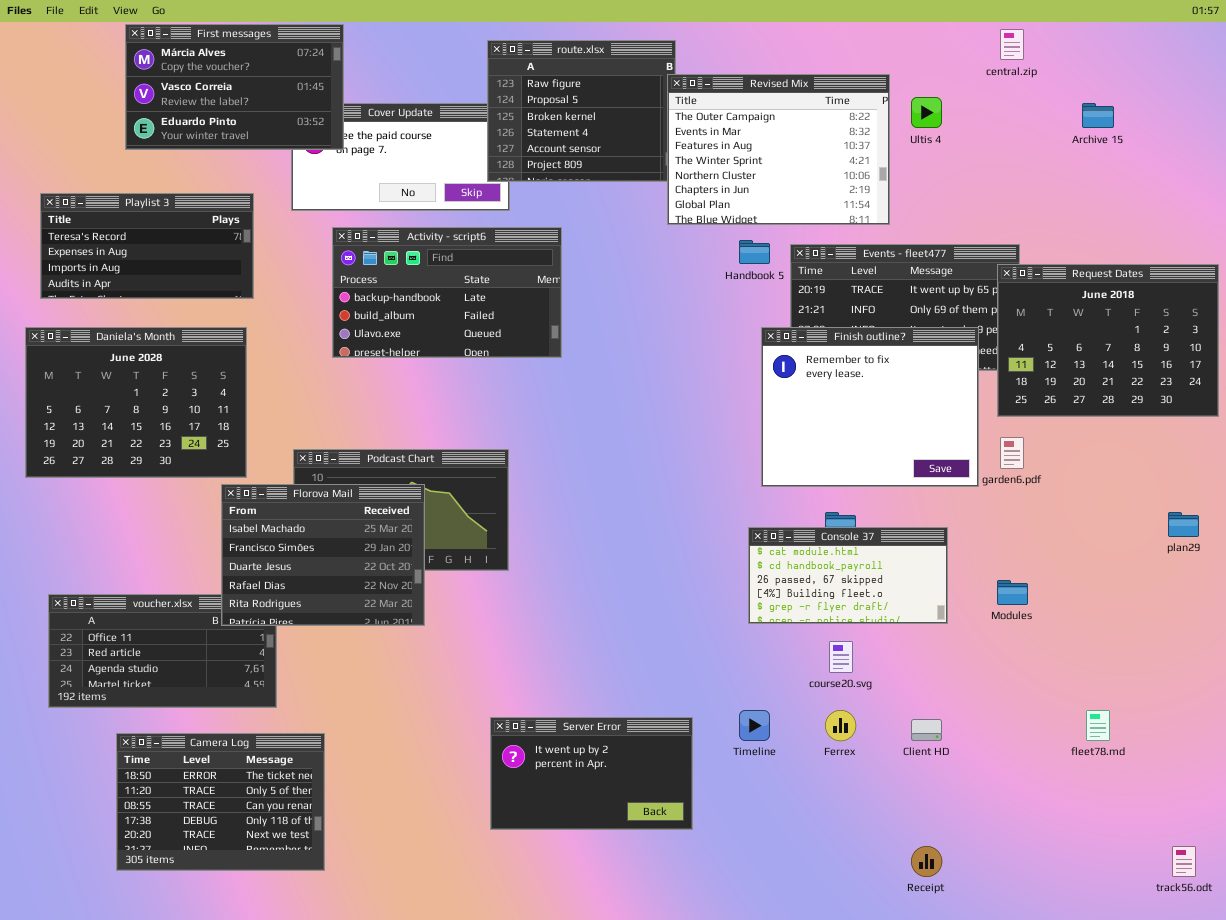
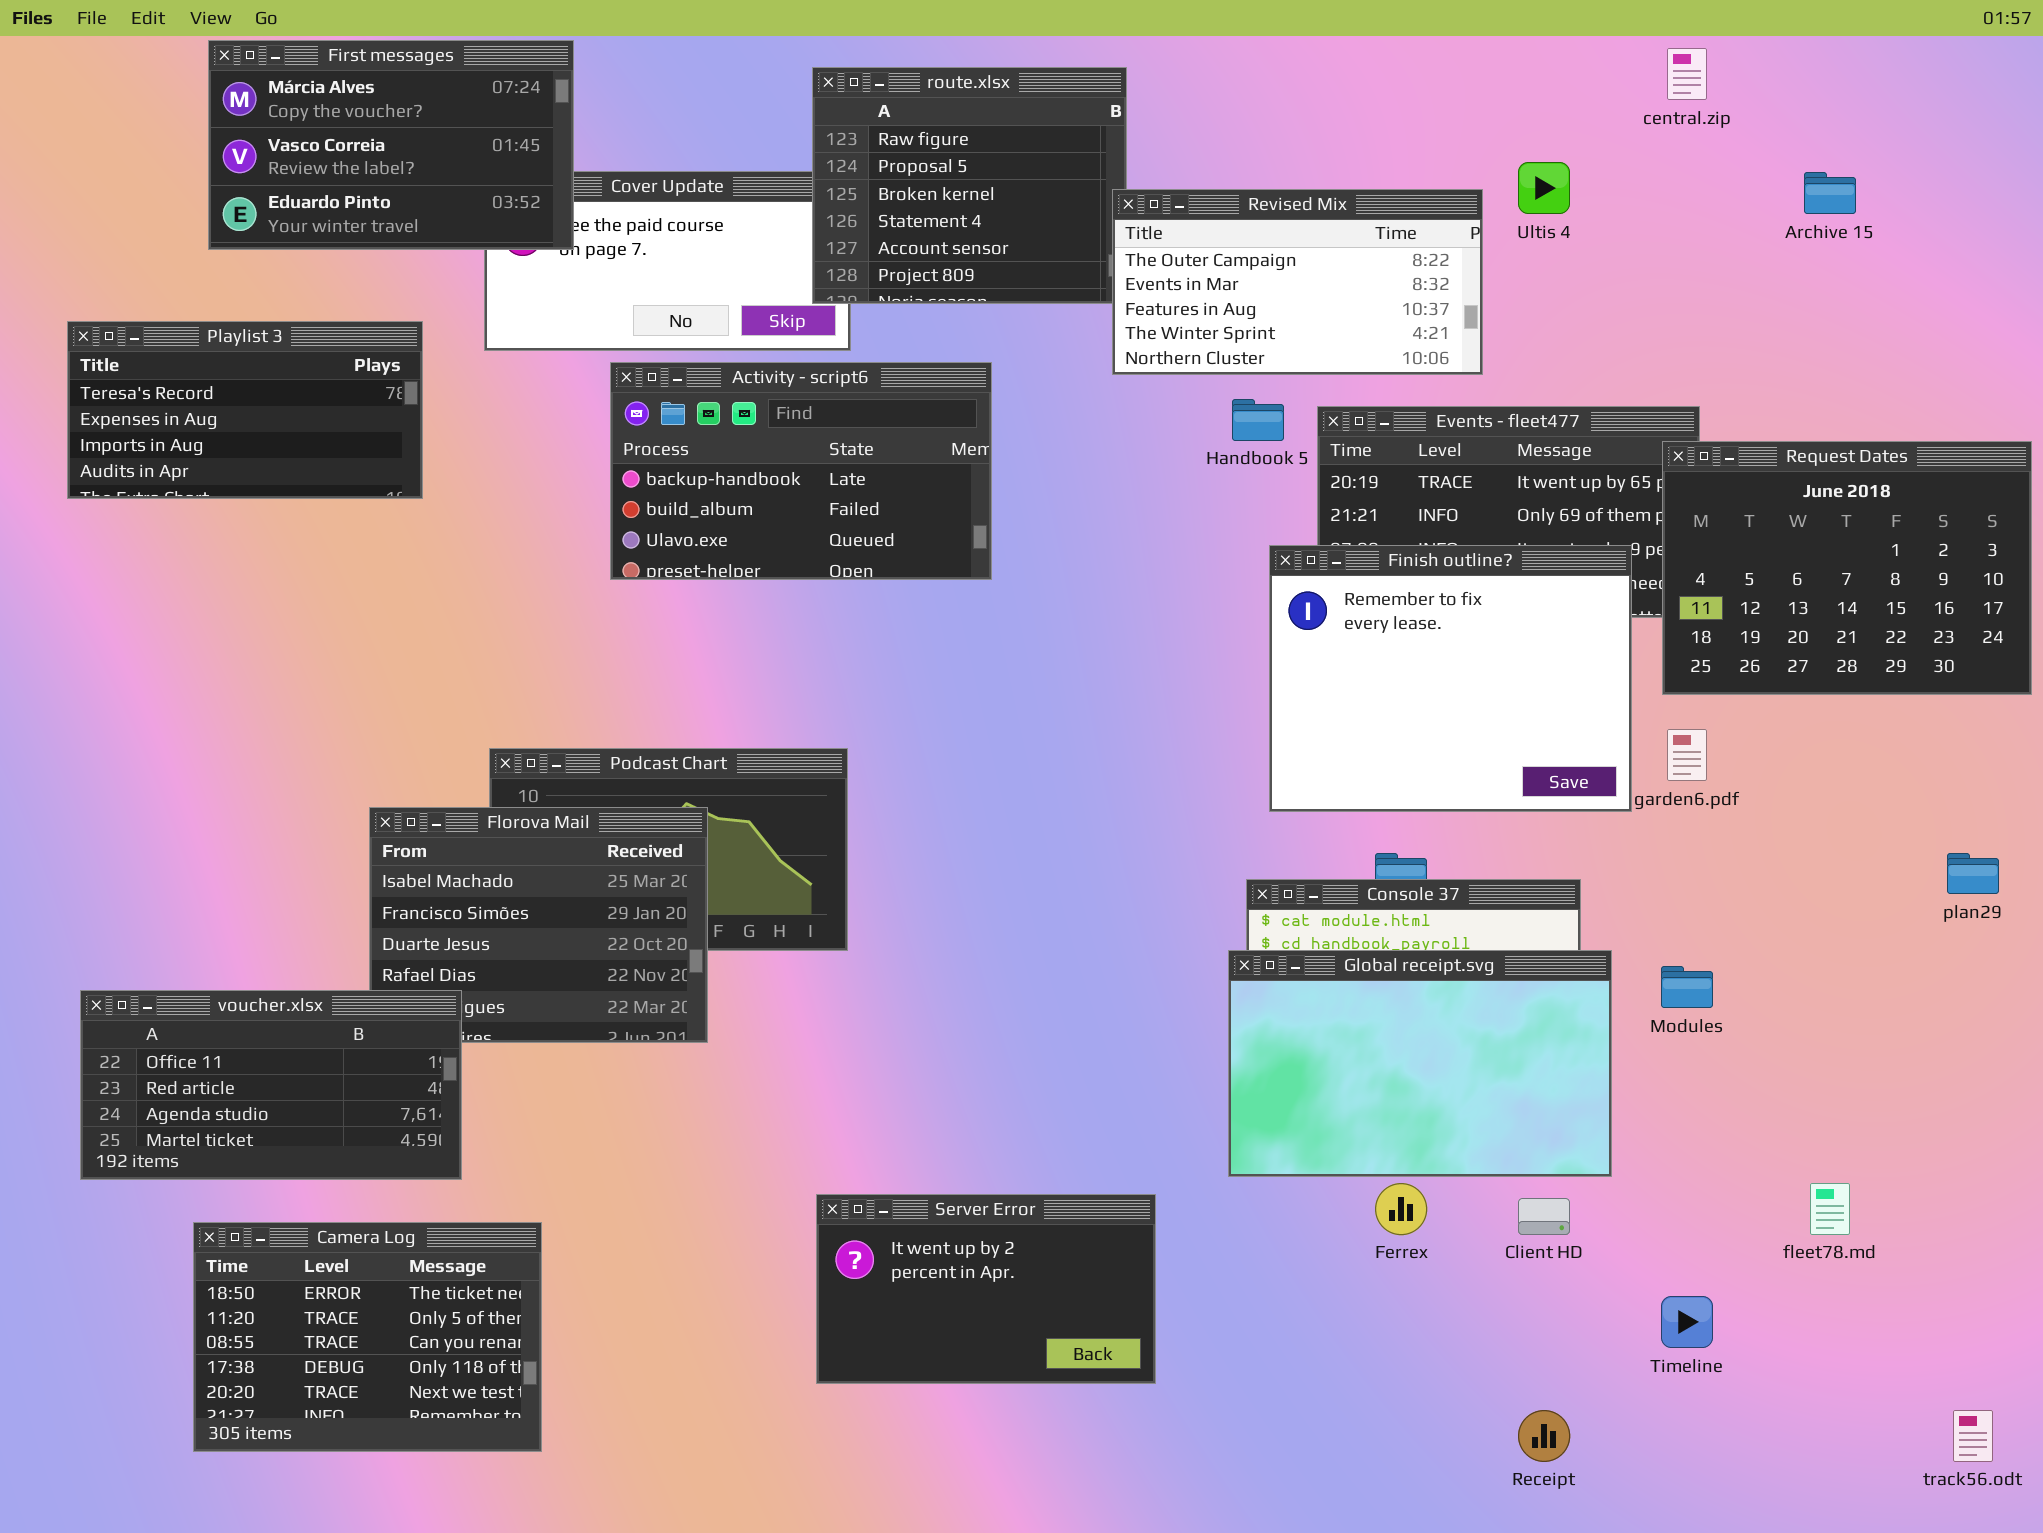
Revised Mix: [667,74,890,225] -> [1112,189,1483,375], resized
Activity - script6: [332,227,562,358] -> [610,362,992,580], moved
Daniela's Month: [25,327,247,478] -> none, closed
Global receipt.svg: none -> [1228,950,1612,1177], opened
voucher.xlsx: [48,594,277,708] -> [80,990,462,1180], raised
Timeline: [739,710,770,741] -> [1661,1296,1713,1348], moved

